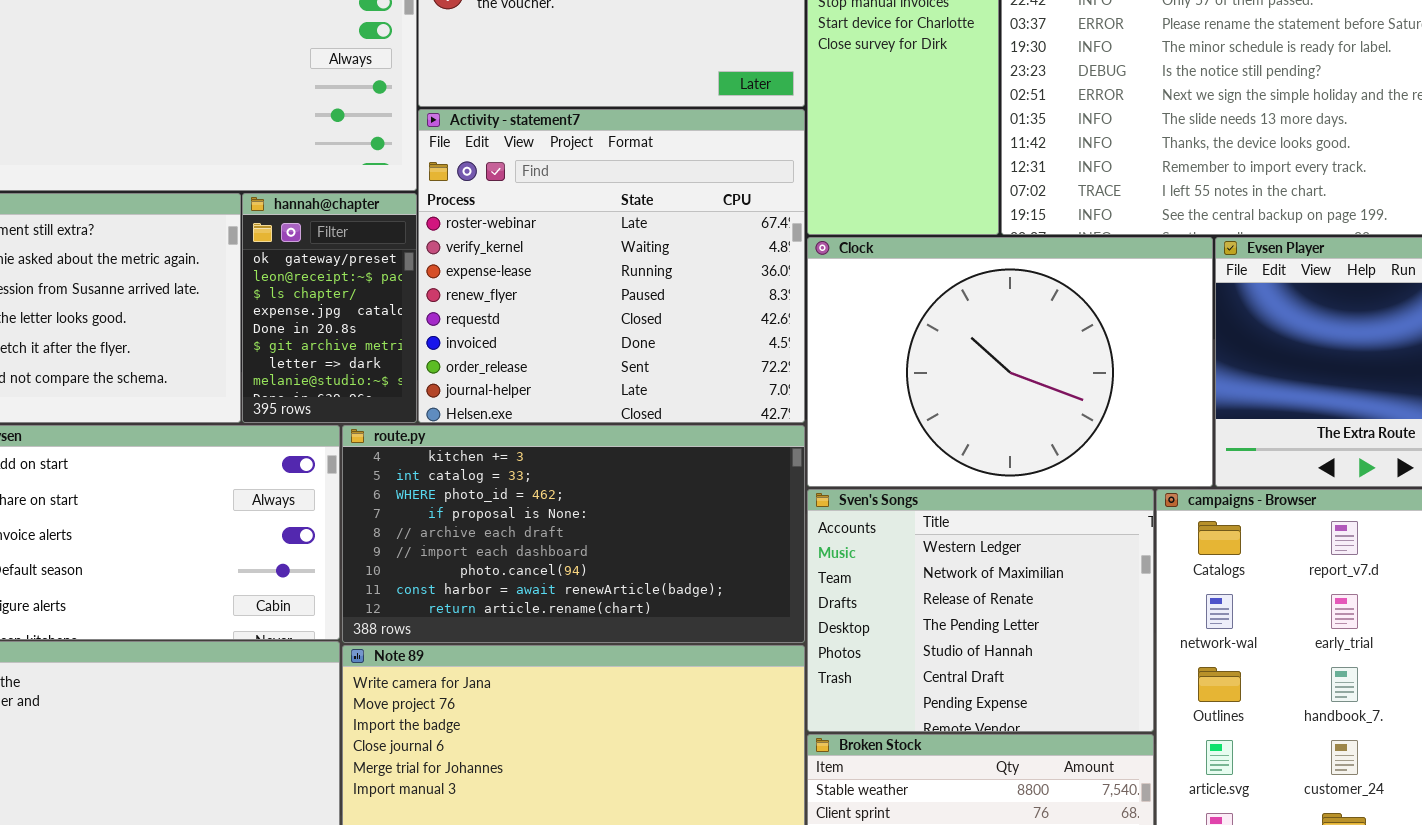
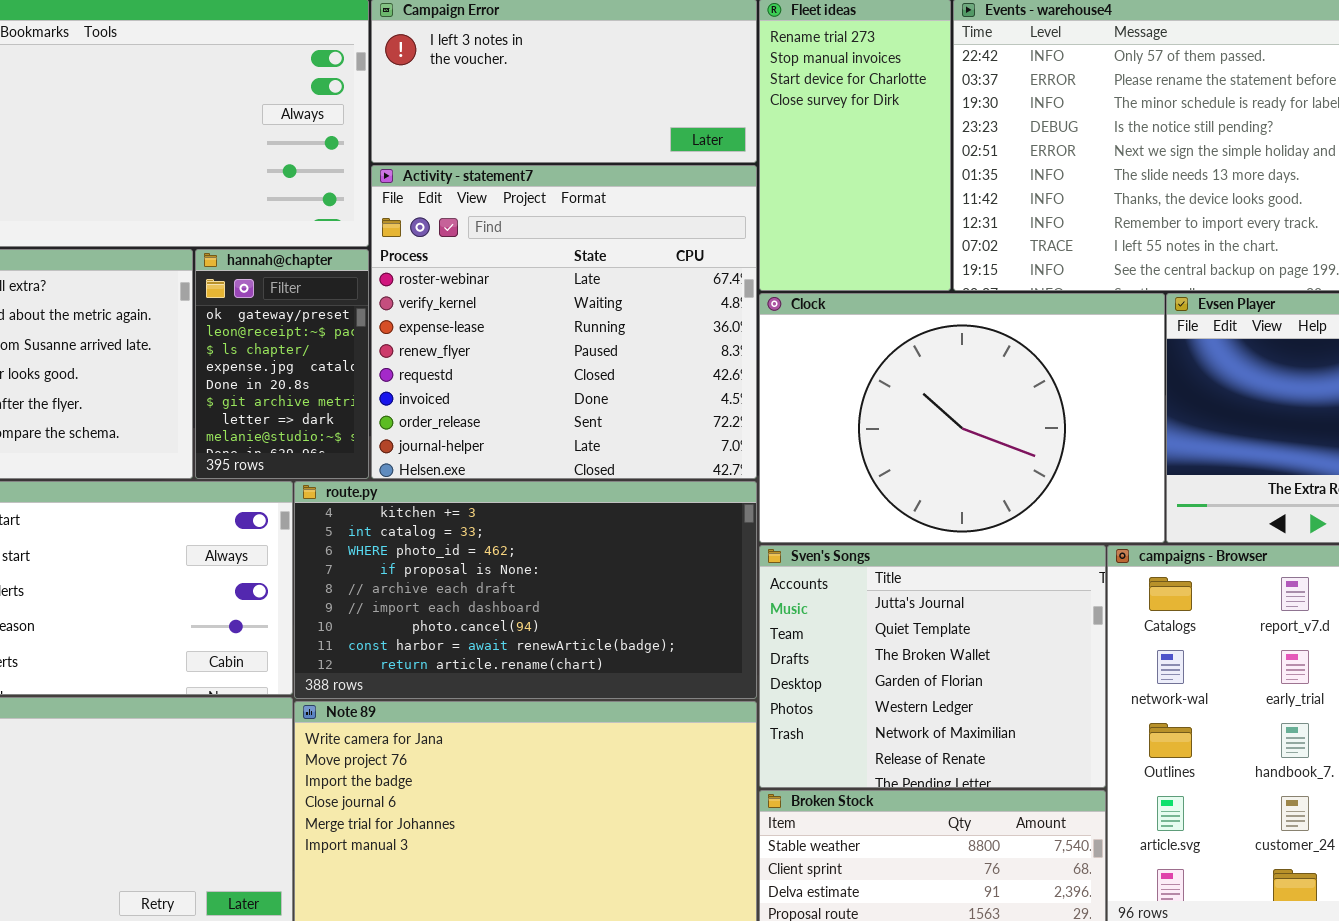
Sven's Songs: [807,489,1154,732] -> [759,545,1106,788], scrolled up 4 rows

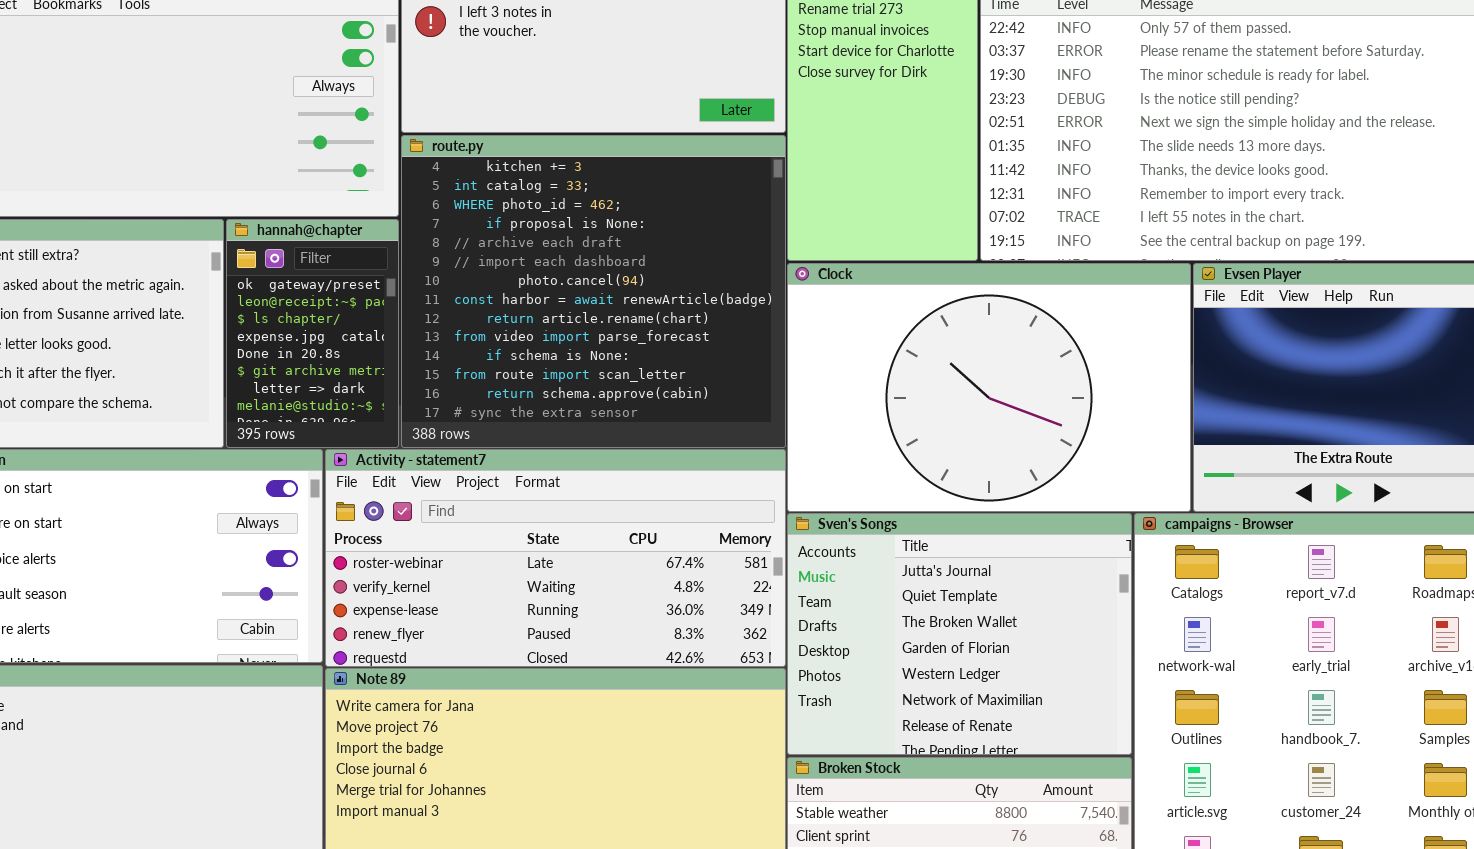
Activity - statement7: [371,165,757,479] -> [325,449,786,667], moved, resized
route.py: [294,481,757,699] -> [401,135,786,448], moved, resized

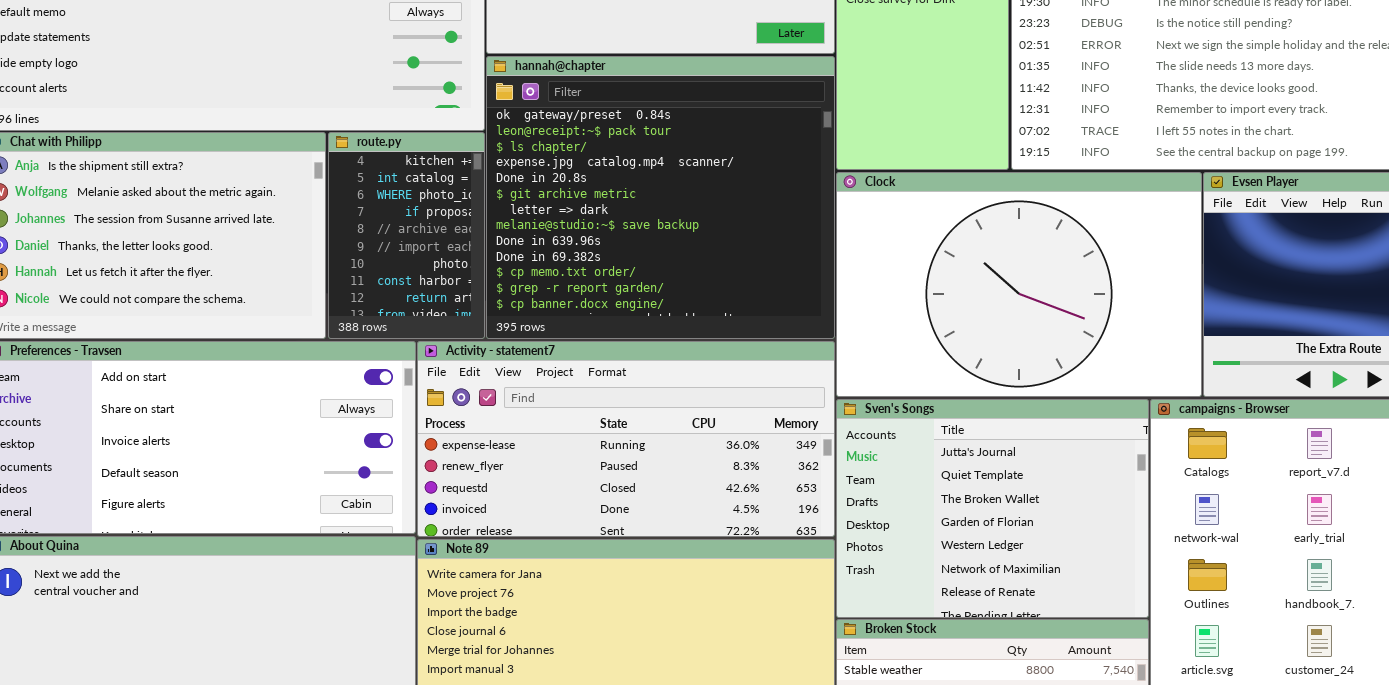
route.py: [401,135,786,448] -> [328,132,485,339], moved, resized
hannah@chapter: [226,219,399,448] -> [486,56,835,339], moved, resized
Activity - statement7: [325,449,786,667] -> [417,341,835,537], scrolled down 2 rows

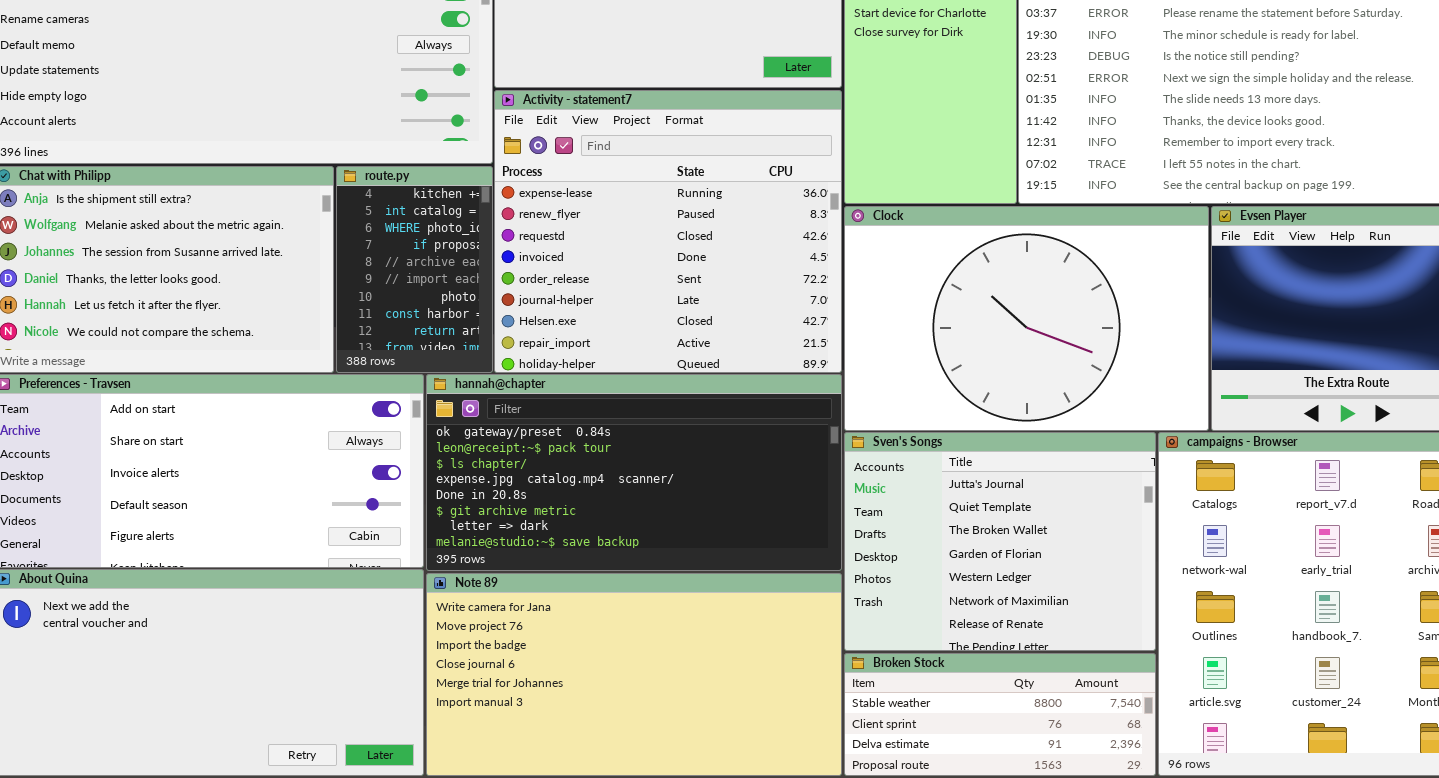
hannah@chapter: [486,56,835,339] -> [426,374,842,571], moved, resized
Activity - statement7: [417,341,835,537] -> [494,90,842,373], moved, resized

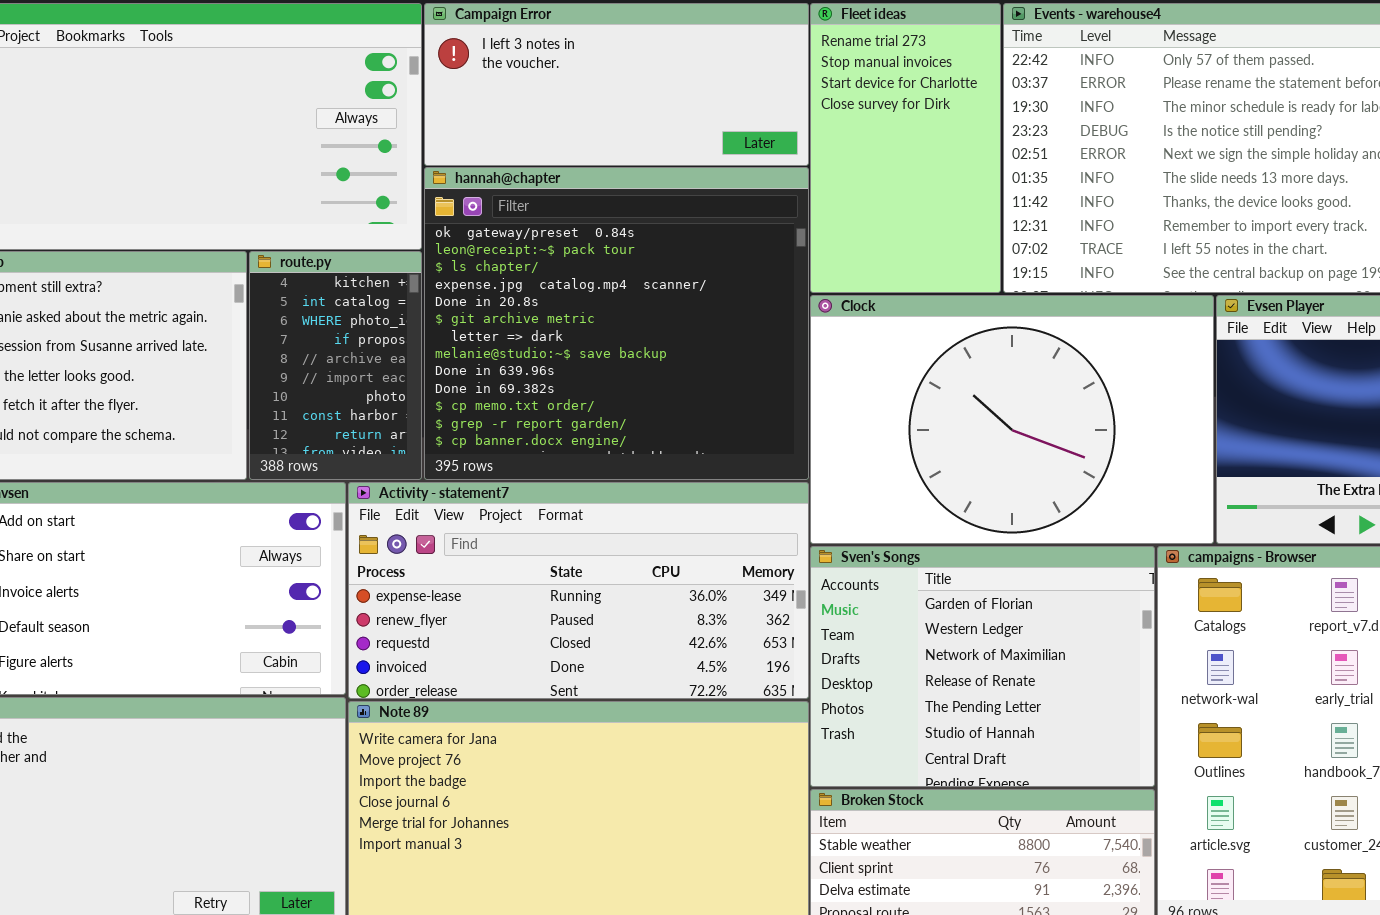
Activity - statement7: [494,90,842,373] -> [348,482,809,699], moved, resized
hannah@chapter: [426,374,842,571] -> [424,167,809,480], moved, resized
Sven's Songs: [844,432,1156,651] -> [810,546,1155,787], scrolled down 3 rows

